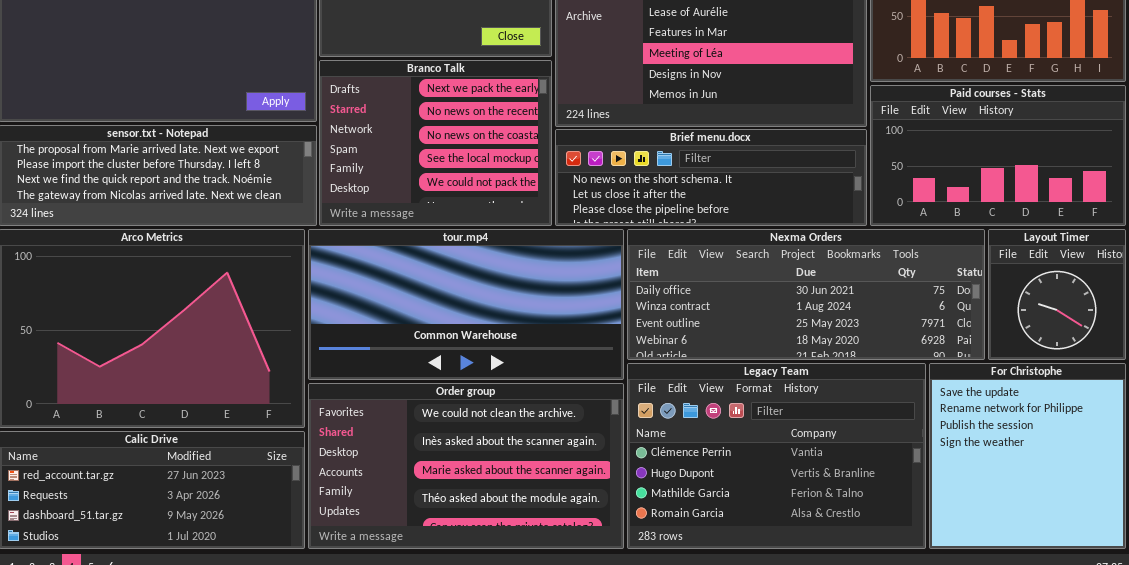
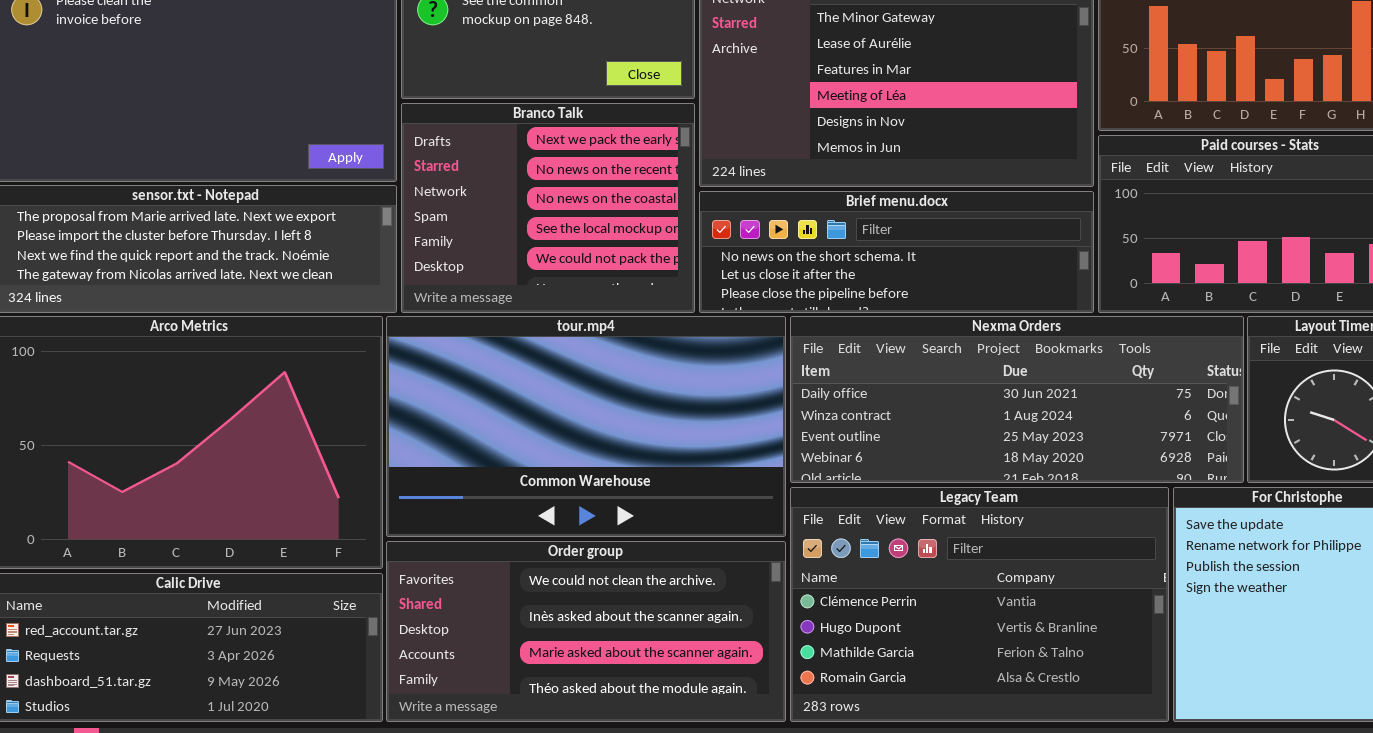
tour.mp4: [308,229,624,380] -> [386,316,786,537], resized
Order group: [308,383,624,549] -> [386,541,786,722], resized

